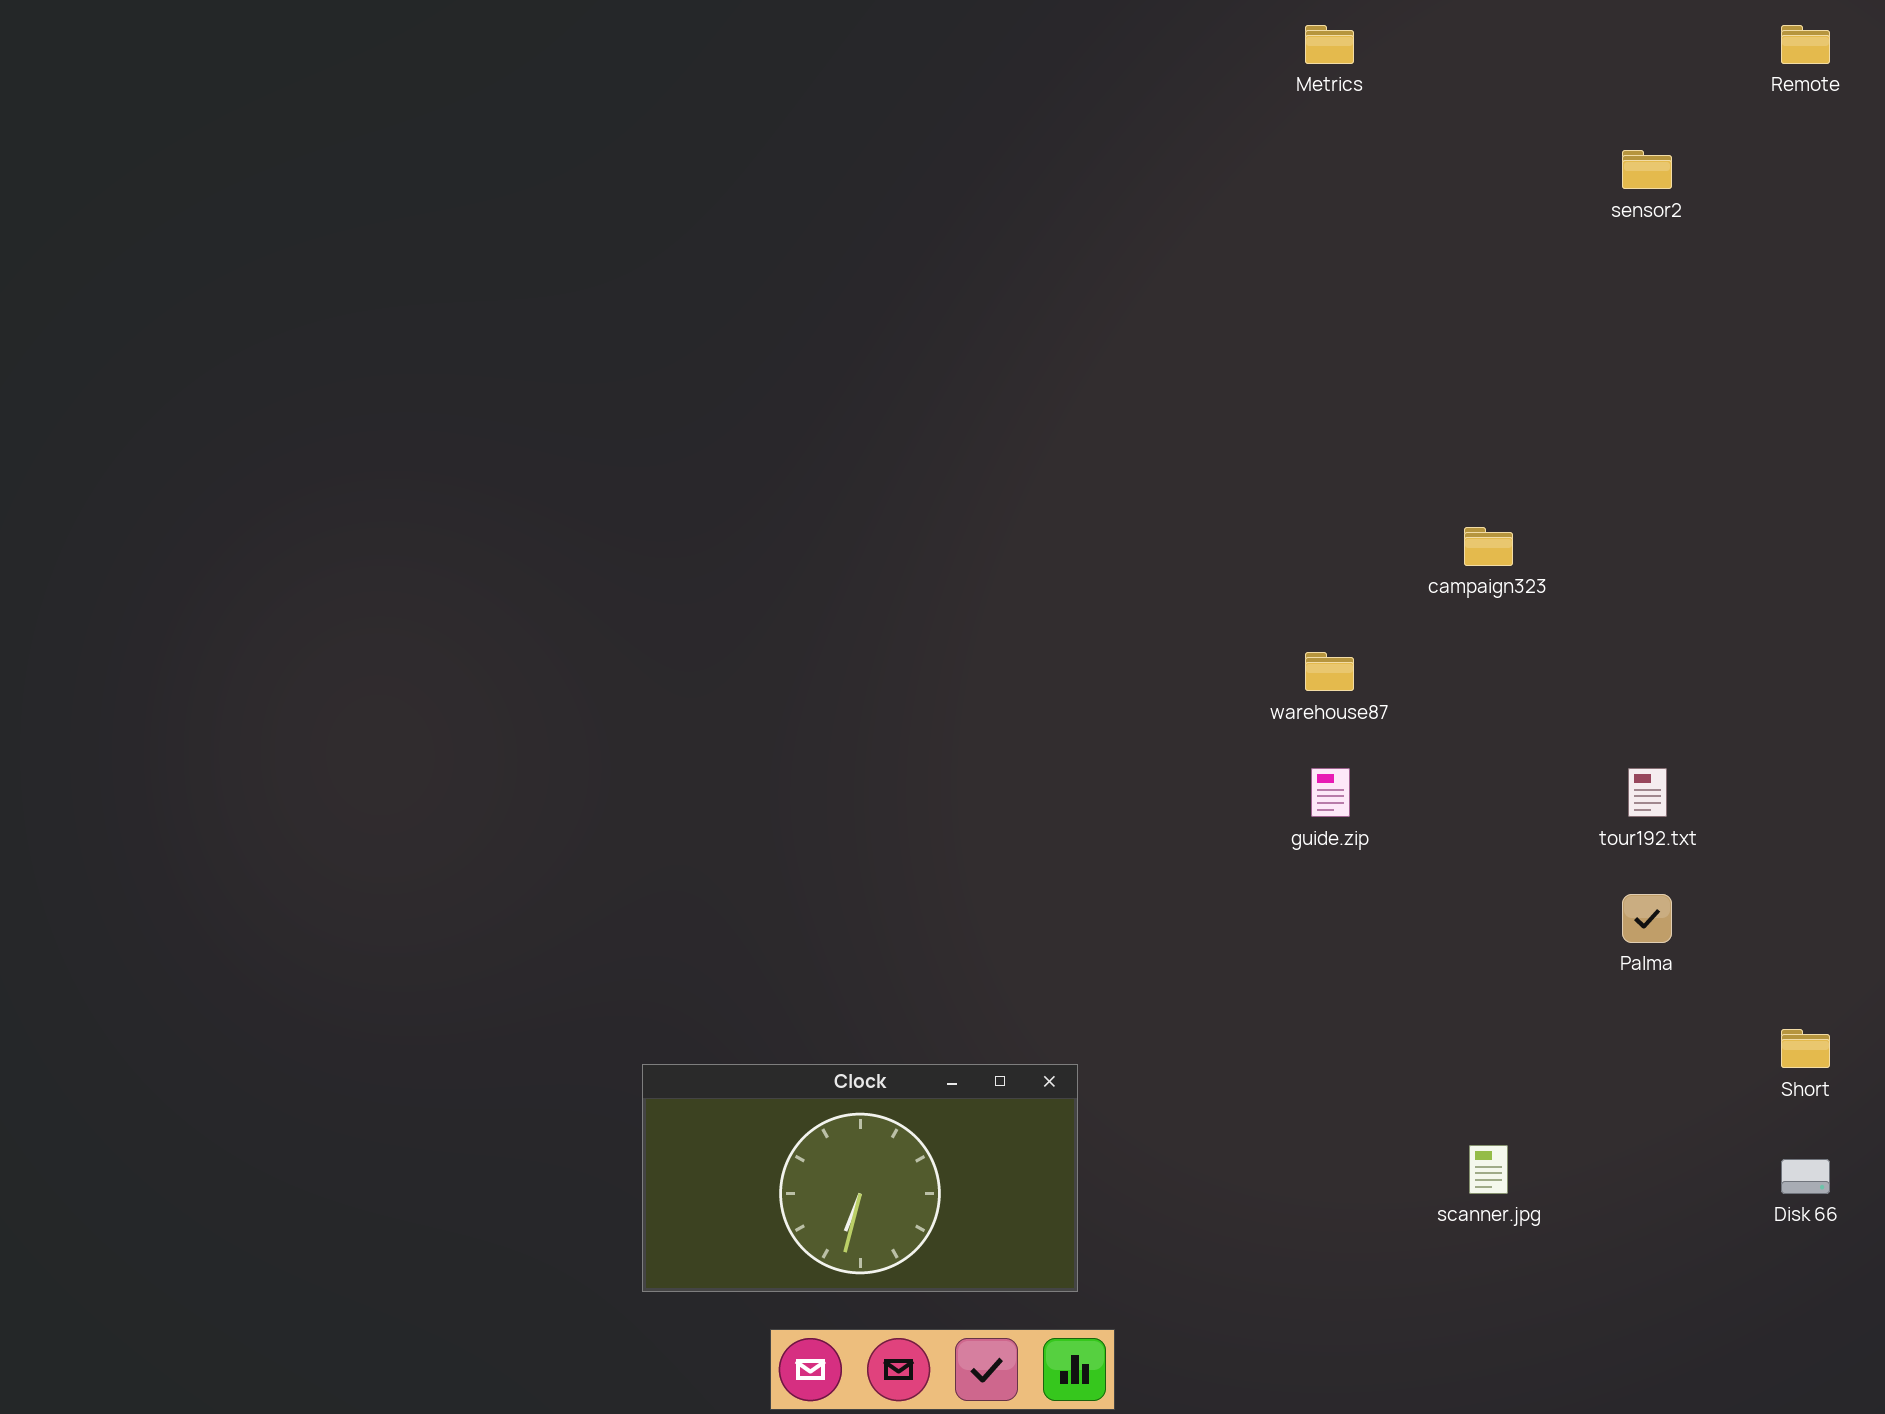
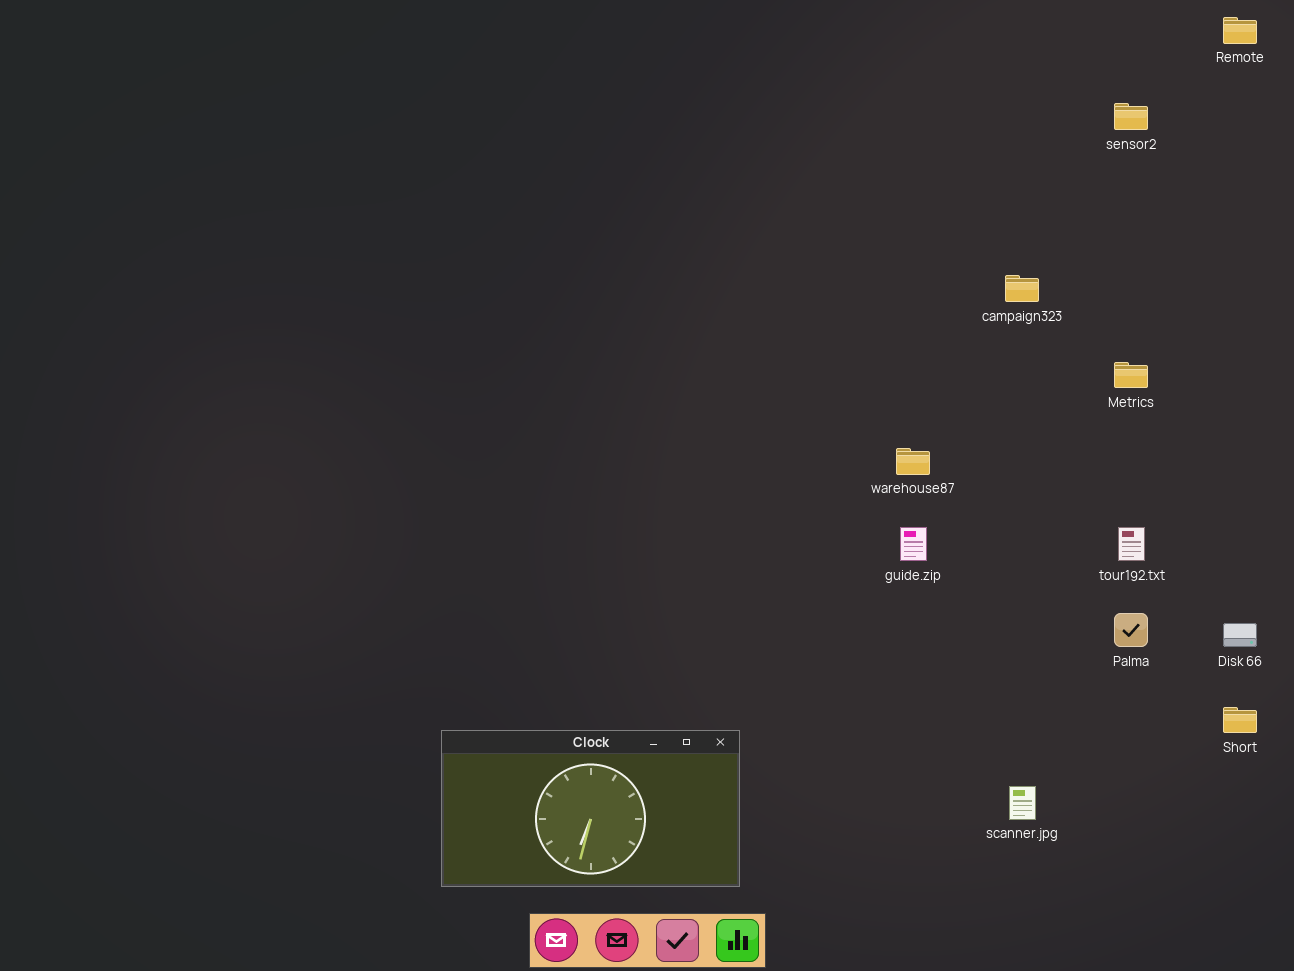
Metrics: [1305,25,1354,64] -> [1114,362,1148,388], moved
campaign323: [1464,527,1513,566] -> [1005,275,1039,302], moved
Disk 66: [1781,1159,1830,1194] -> [1223,623,1257,647], moved

